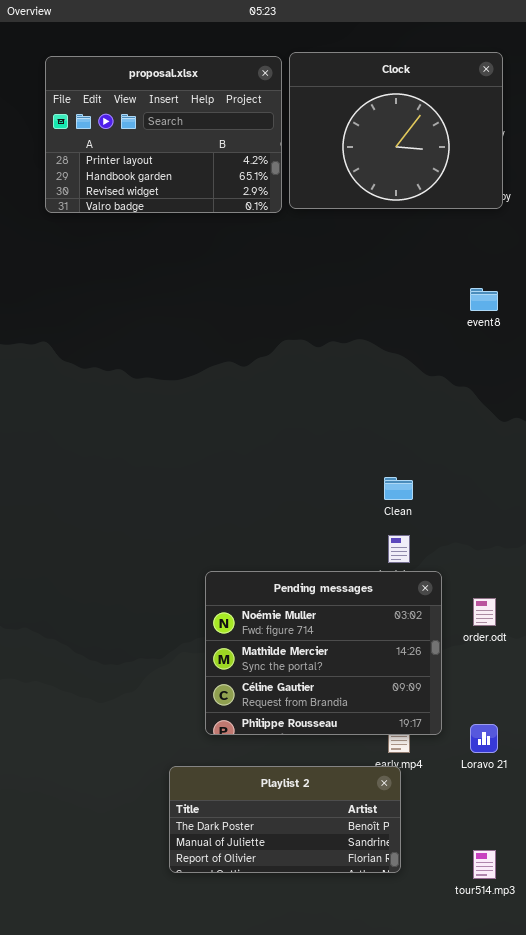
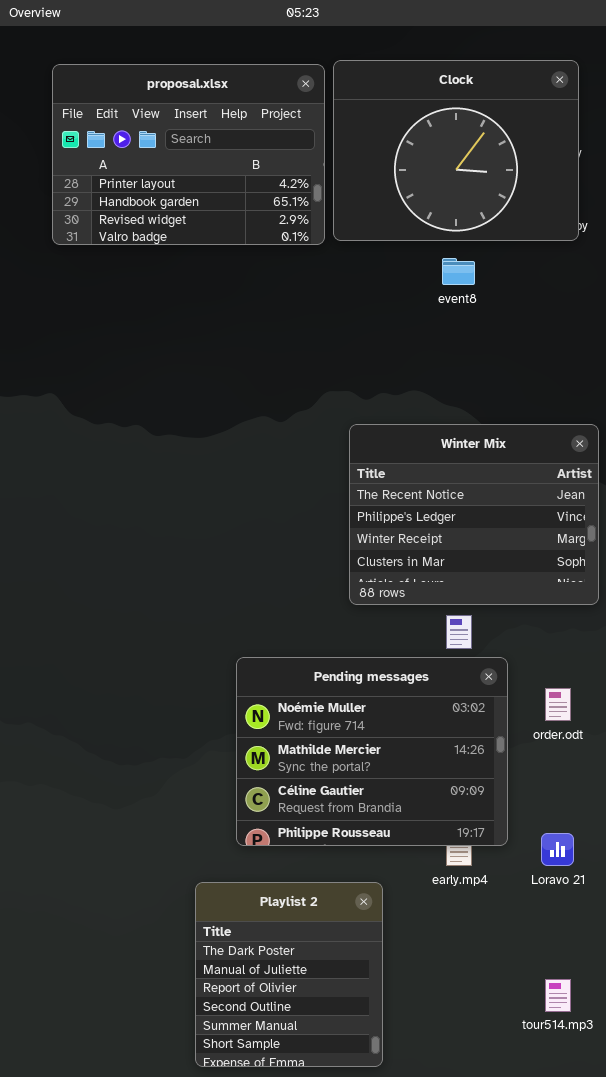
event8: [470,288,498,311] -> [442,258,475,285], moved
Winter Mix: none -> [349,424,599,605], opened
Playlist 2: [169,766,401,873] -> [195,882,383,1067], resized

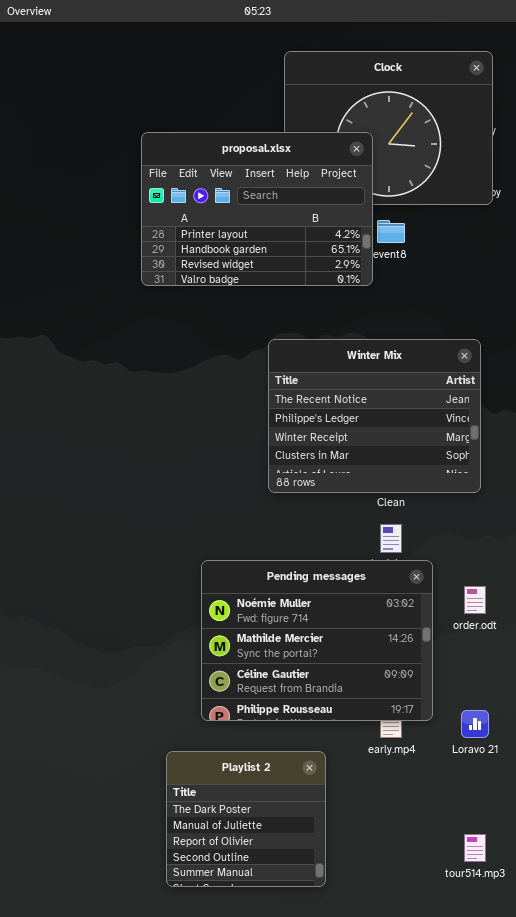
proposal.xlsx: [52,64,325,245] -> [141,132,373,286], moved
Winter Mix: [349,424,599,605] -> [268,339,481,493], moved
Playlist 2: [195,882,383,1067] -> [166,751,326,887], resized

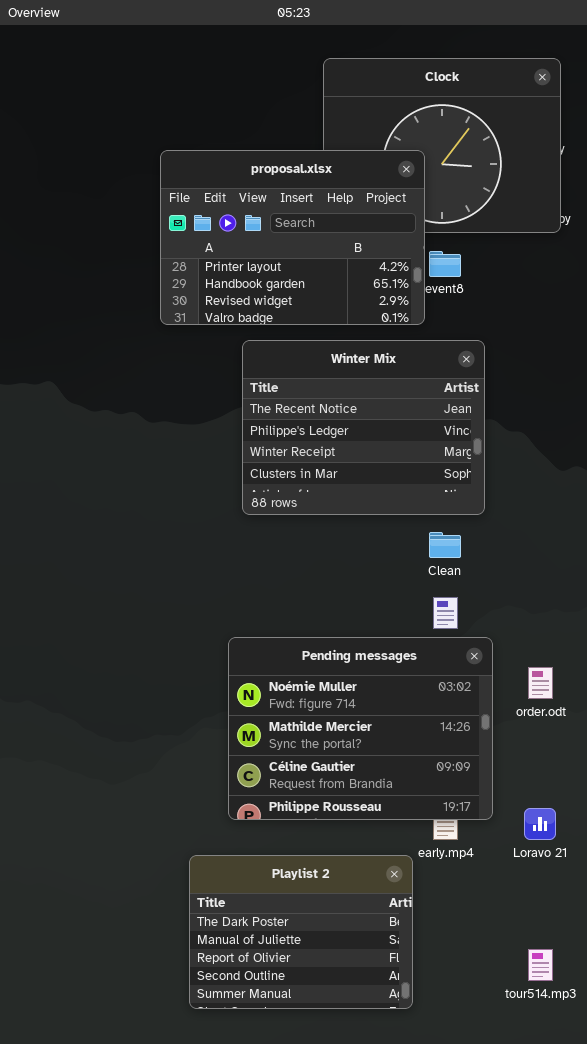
Winter Mix: [268,339,481,493] -> [242,340,485,515], moved
Playlist 2: [166,751,326,887] -> [189,855,413,1009], resized

